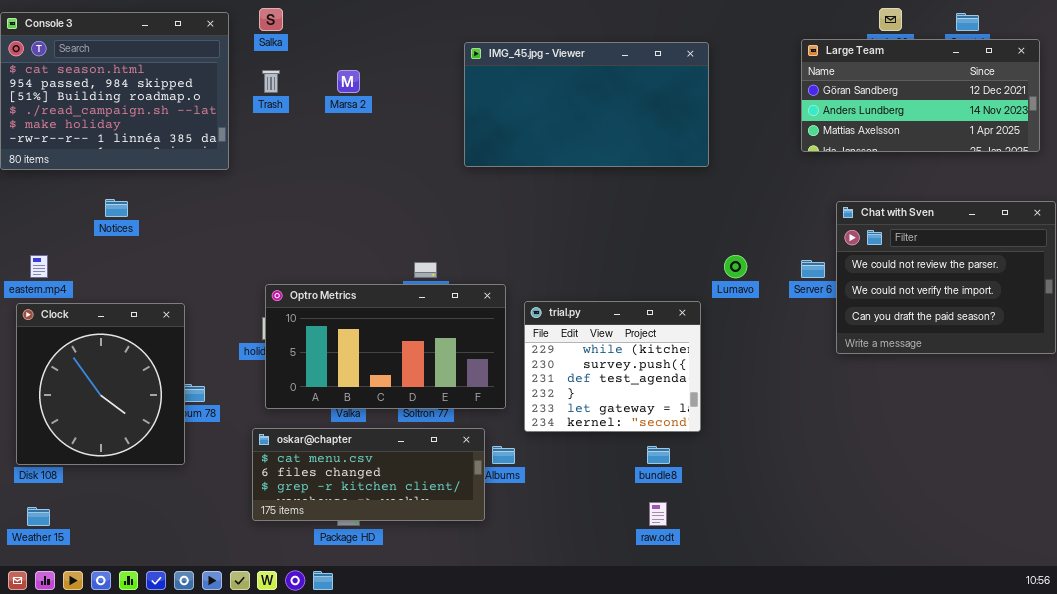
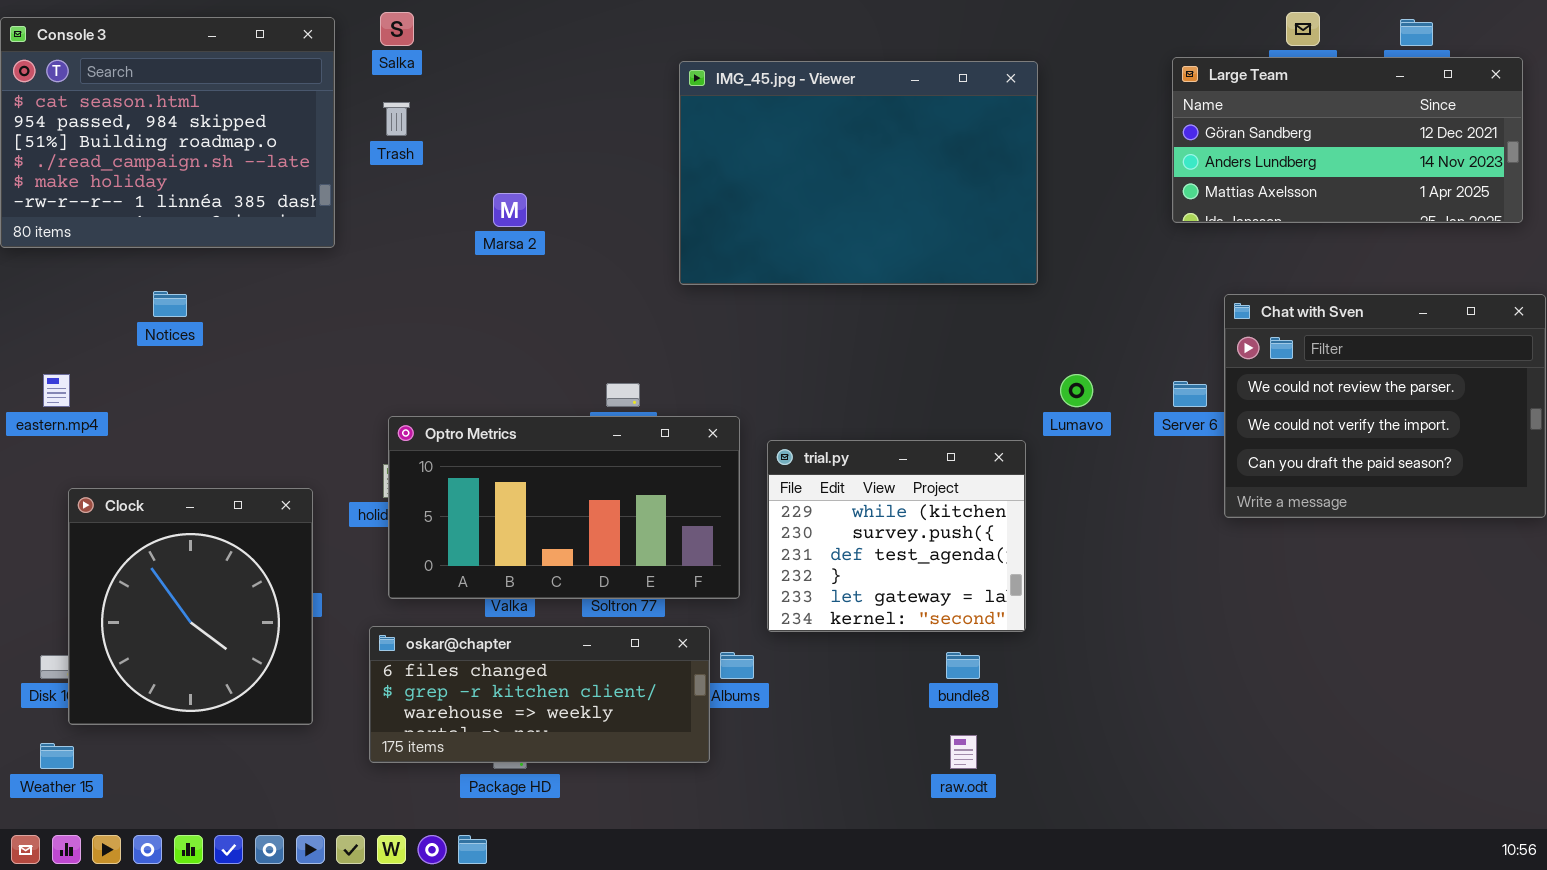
IMG_45.jpg - Viewer: [464,42,709,167] -> [679,61,1038,285], resized
Marsa 2: [337,70,360,93] -> [493,193,527,227], moved
Clock: [16,303,185,465] -> [68,488,313,725], moved
oskar@chapter: [252,428,485,521] -> [369,626,710,763], scrolled down 1 row

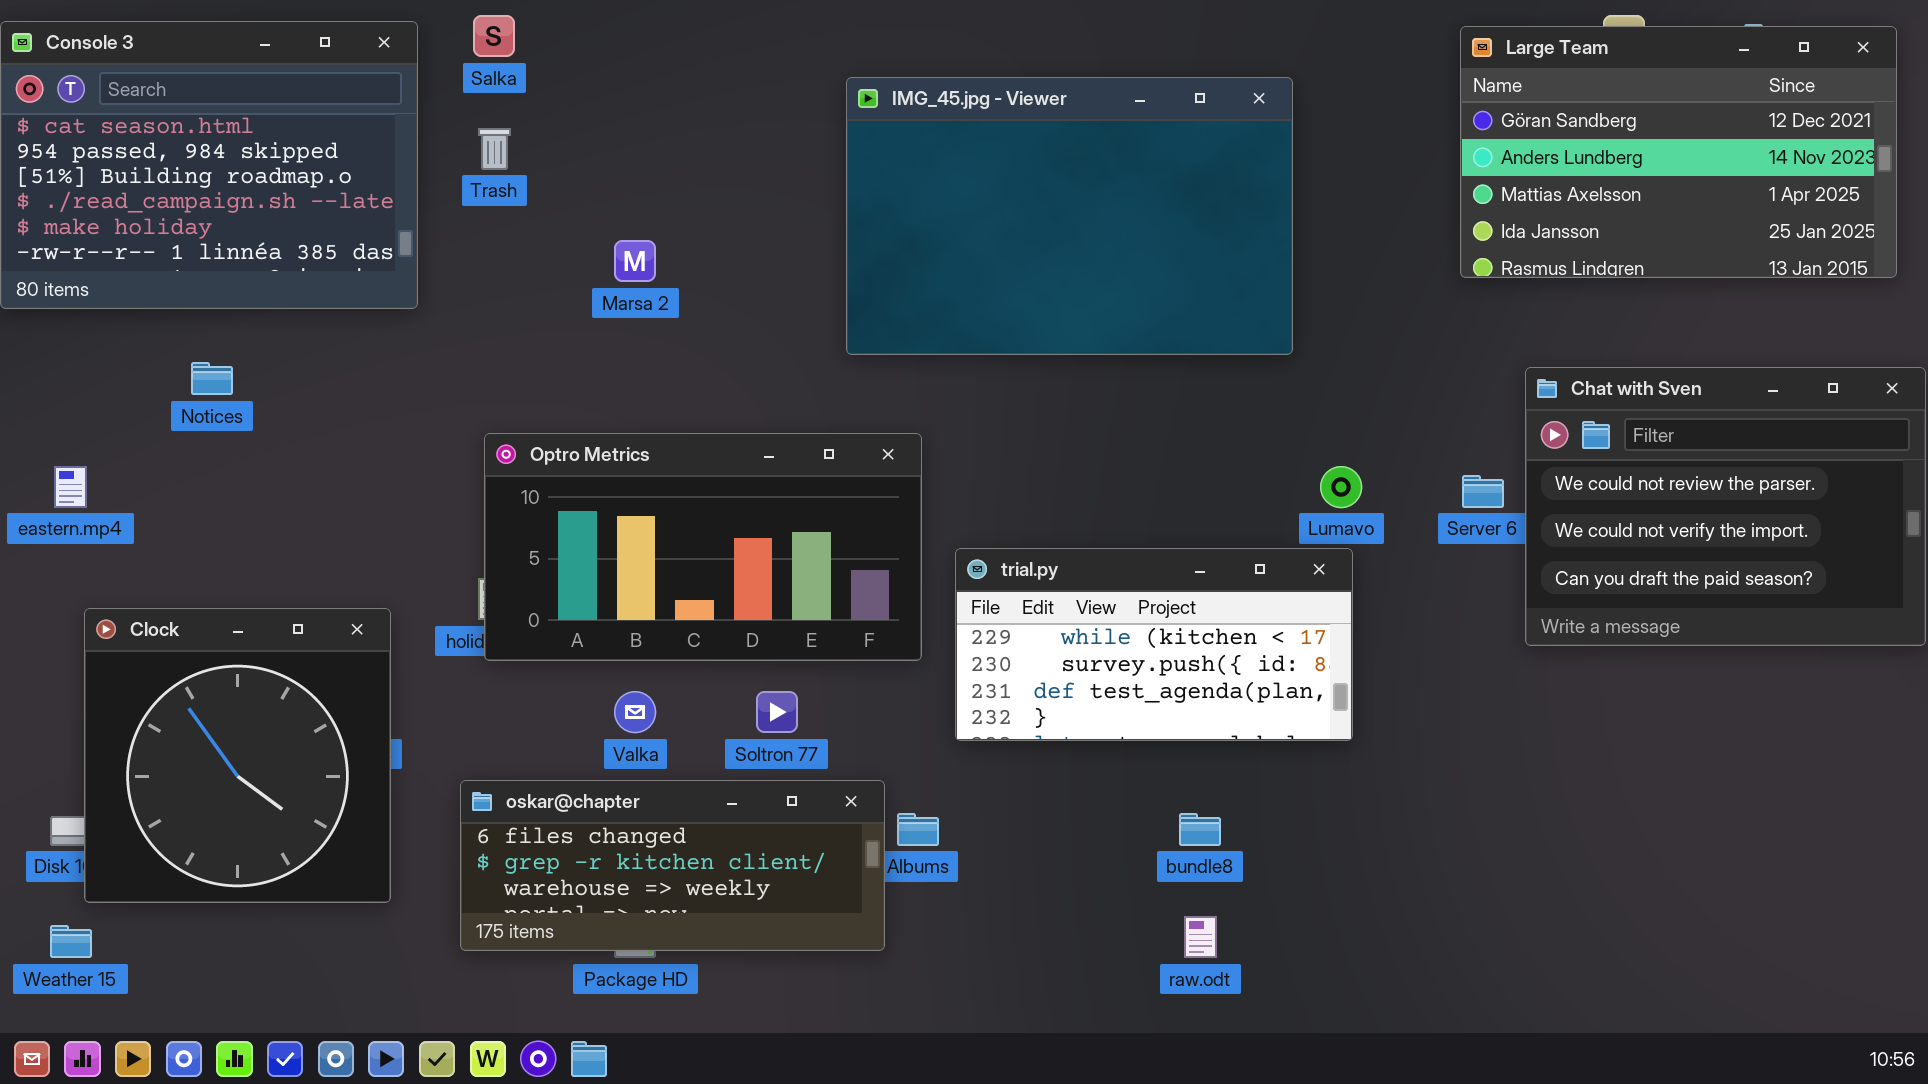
Large Team: [1172,57,1523,223] -> [1460,26,1897,278], resized
Optro Metrics: [388,416,740,599] -> [484,433,922,661], moved
trial.py: [767,440,1026,632] -> [955,548,1353,741], resized

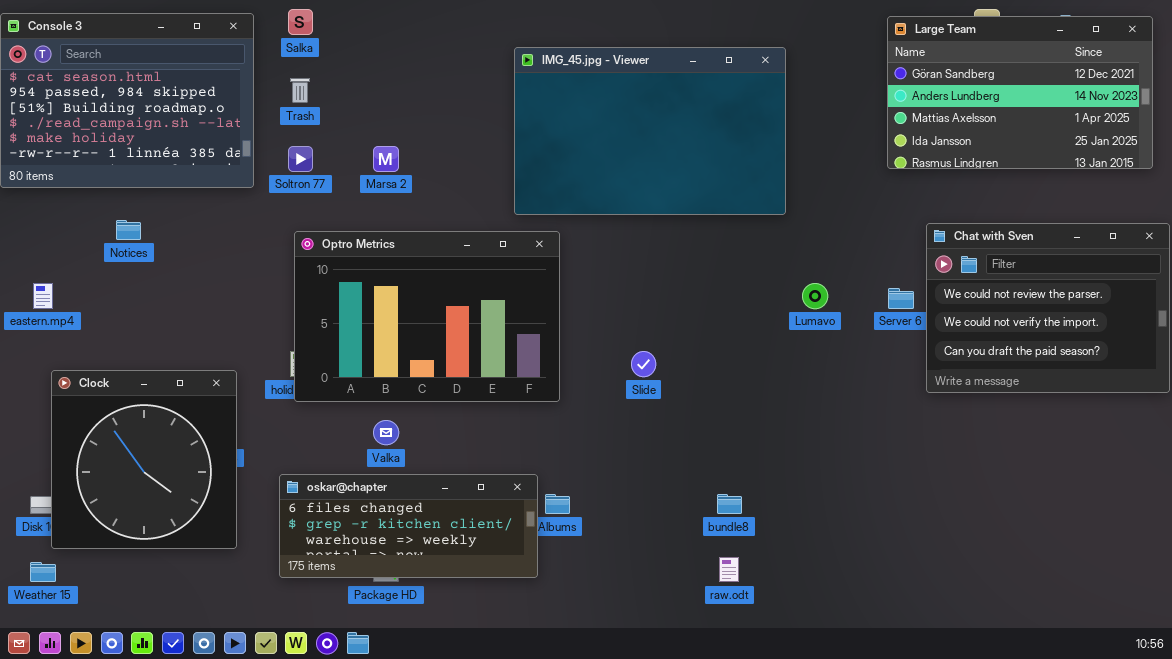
Optro Metrics: [484,433,922,661] -> [294,231,560,402], resized
trial.py: [955,548,1353,741] -> none, closed
Soltron 77: [756,691,798,733] -> [288,146,313,172], moved

